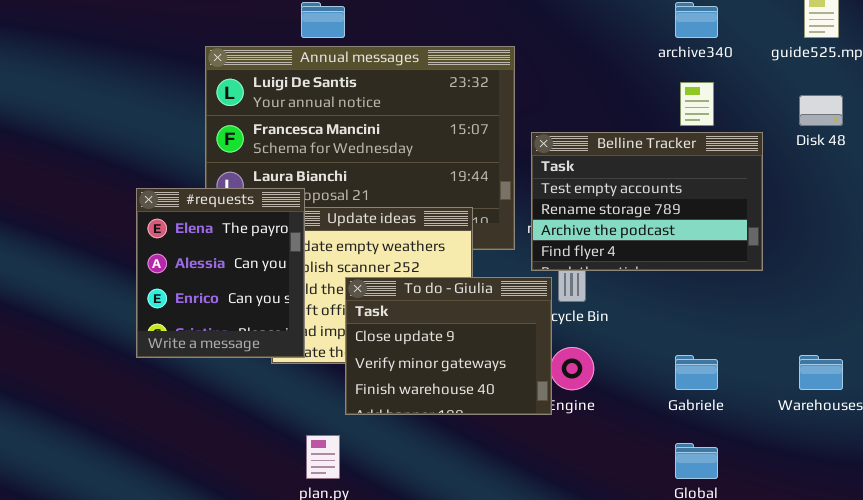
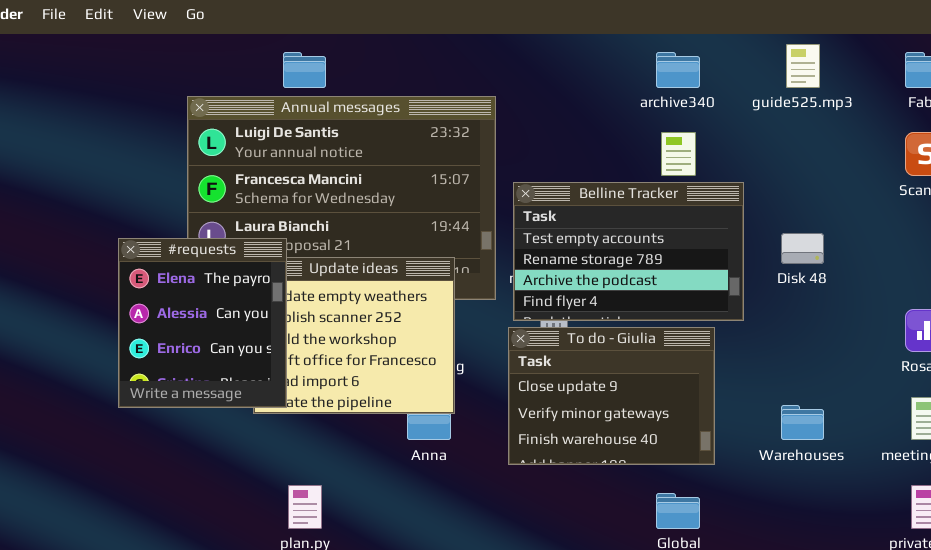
Disk 48: [799,95,843,126] -> [781,233,824,264], moved
To do - Giulia: [345,277,552,415] -> [508,327,715,465], moved

